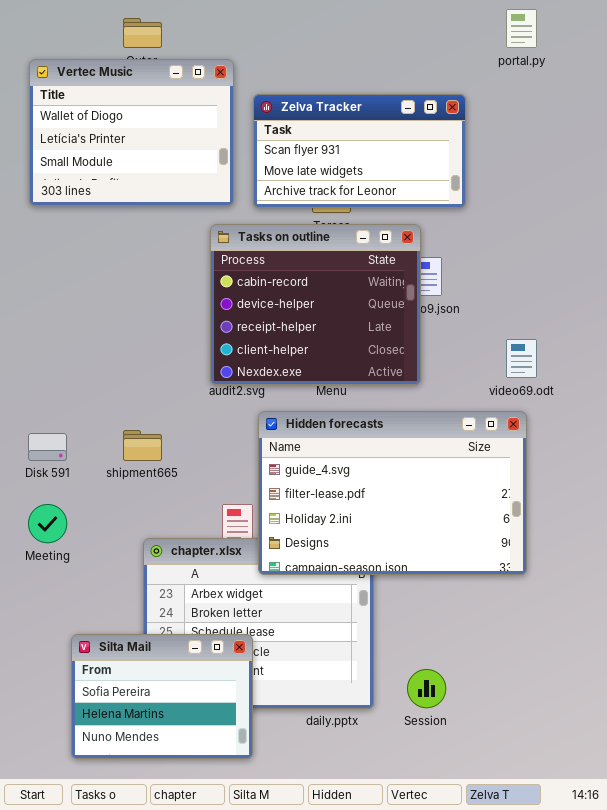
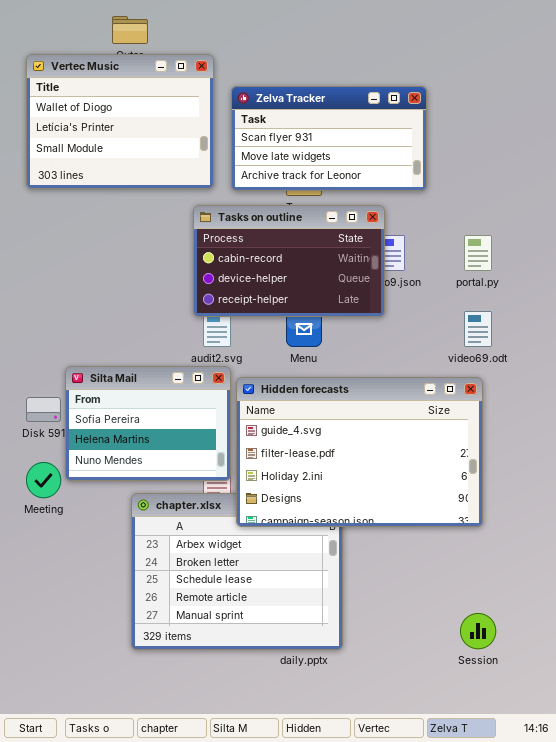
portal.py: [506,9,537,48] -> [464,235,492,271], moved
Tasks on outline: [210,224,421,385] -> [193,205,385,317], resized
Silta Mail: [71,634,253,759] -> [65,366,231,481], moved
Session: [407,669,446,708] -> [460,613,496,649], moved

